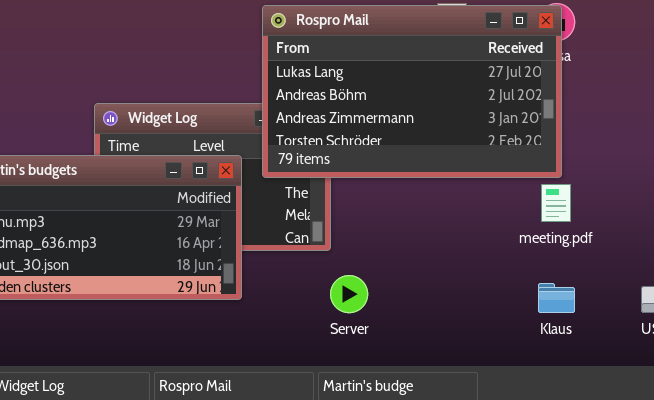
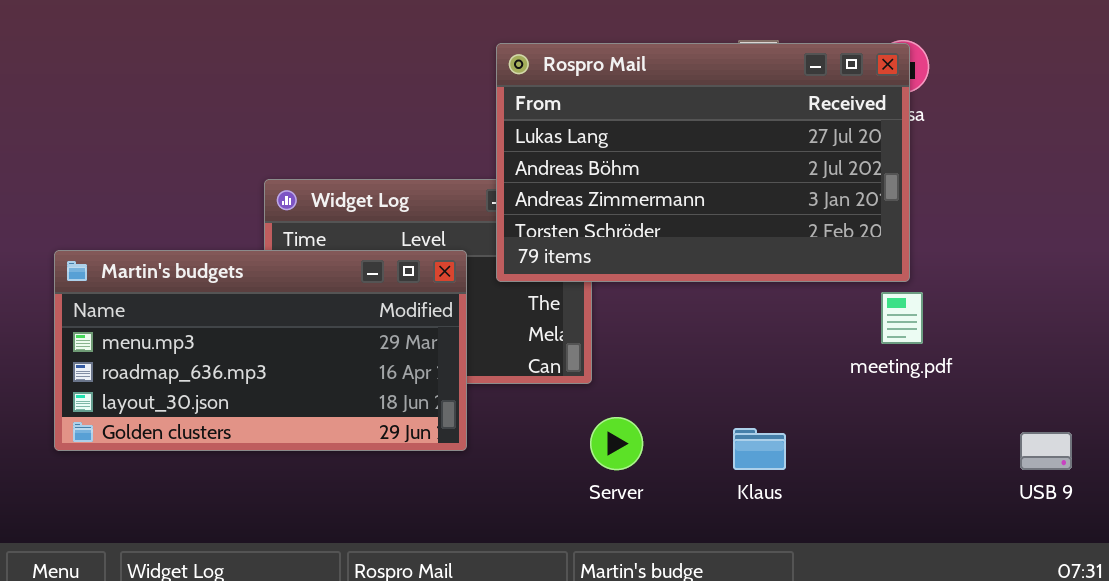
Klaus: [538,283,575,313] -> [733,428,786,470], moved

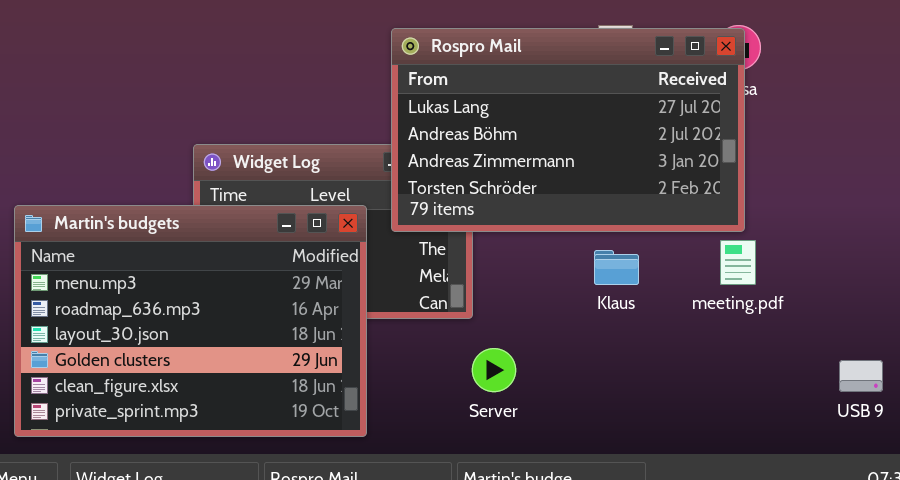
Martin's budgets: [54,250,467,451] -> [14,205,367,437], resized
Klaus: [733,428,786,470] -> [594,250,639,285], moved

